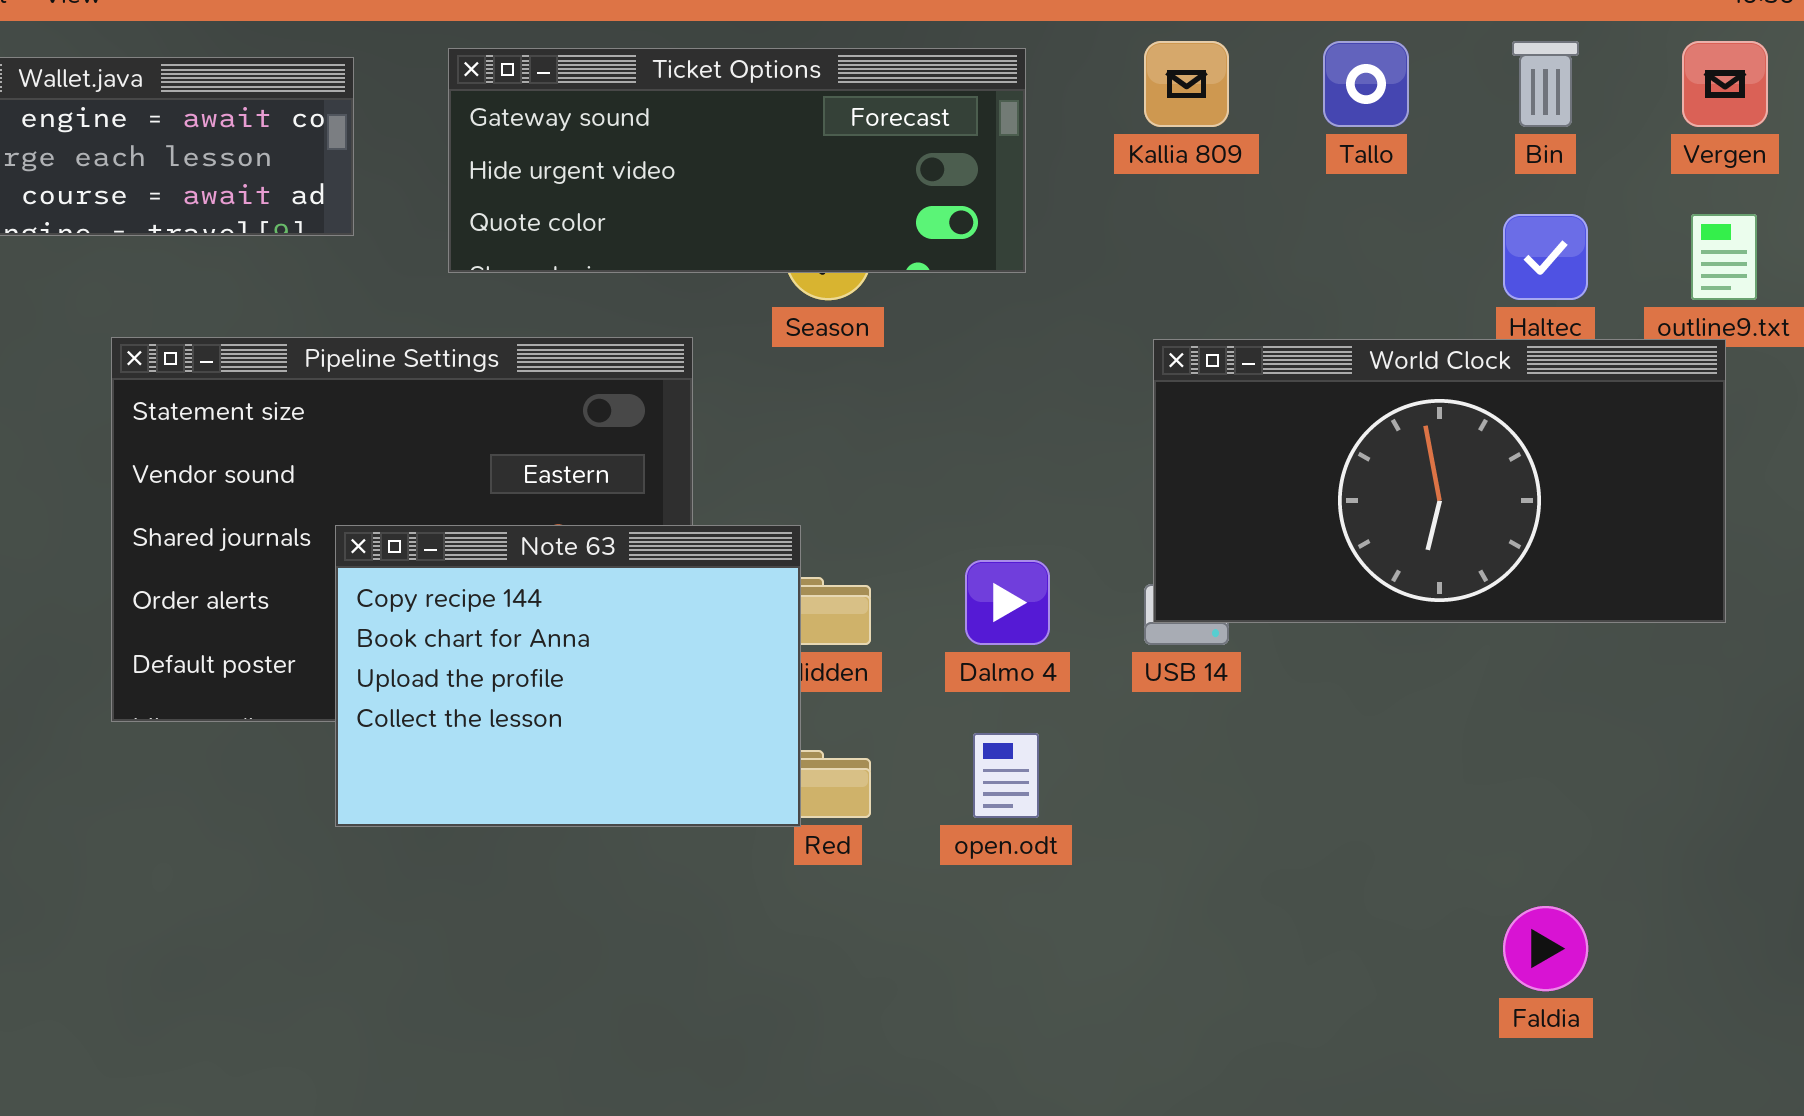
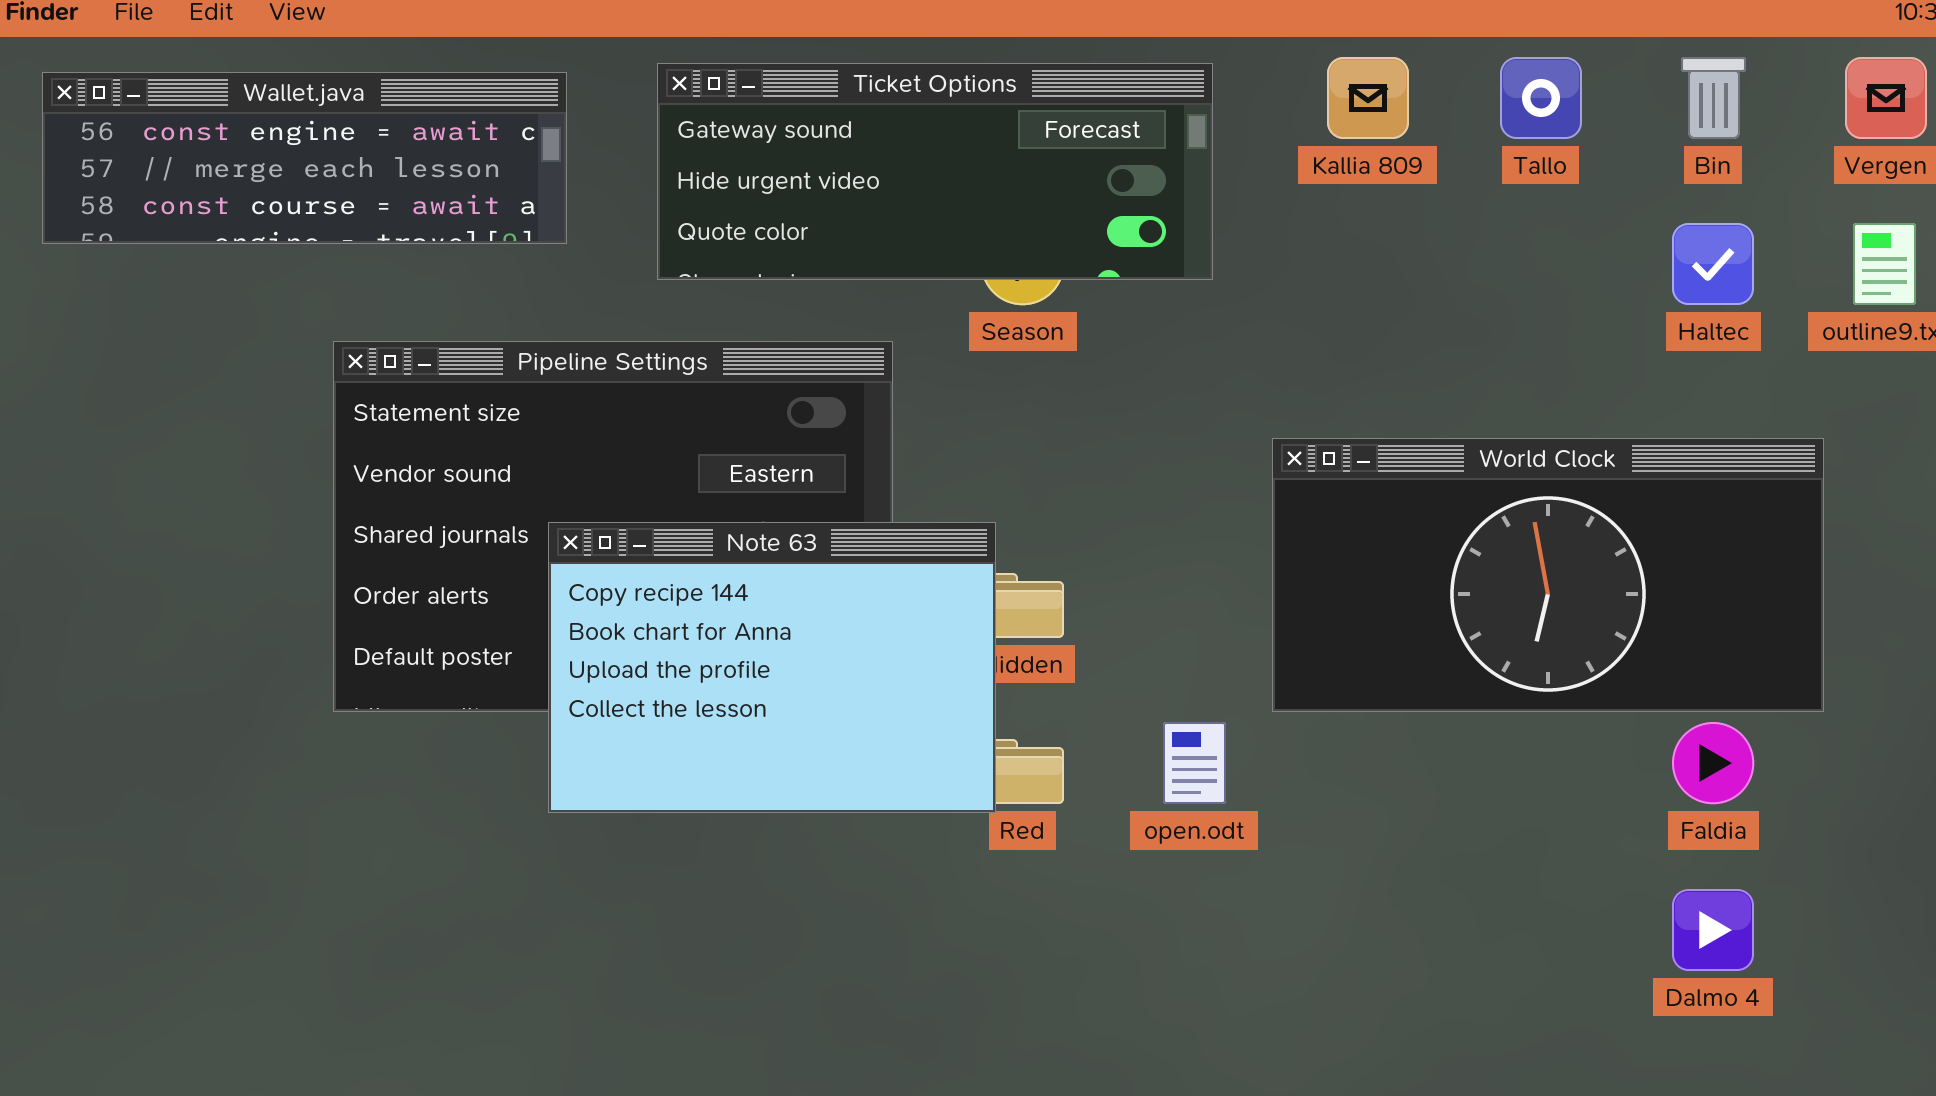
World Clock: [1153,339,1726,623] -> [1272,438,1824,712], moved
Dalmo 4: [965,560,1050,645] -> [1672,889,1754,971], moved
Faldia: [1503,906,1588,991] -> [1672,722,1754,804], moved

